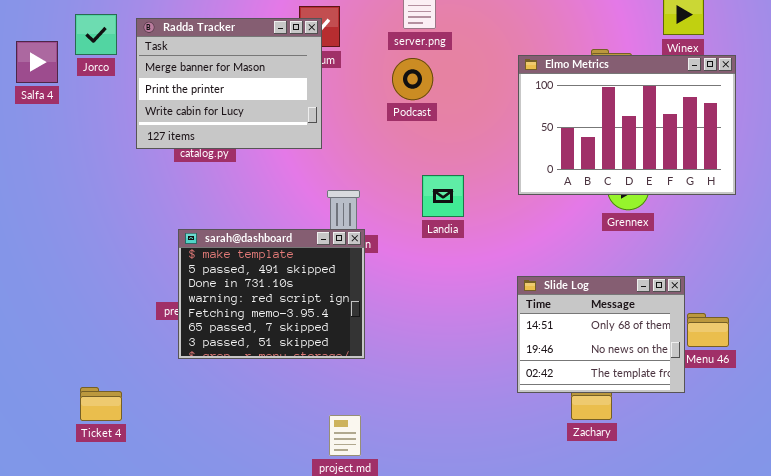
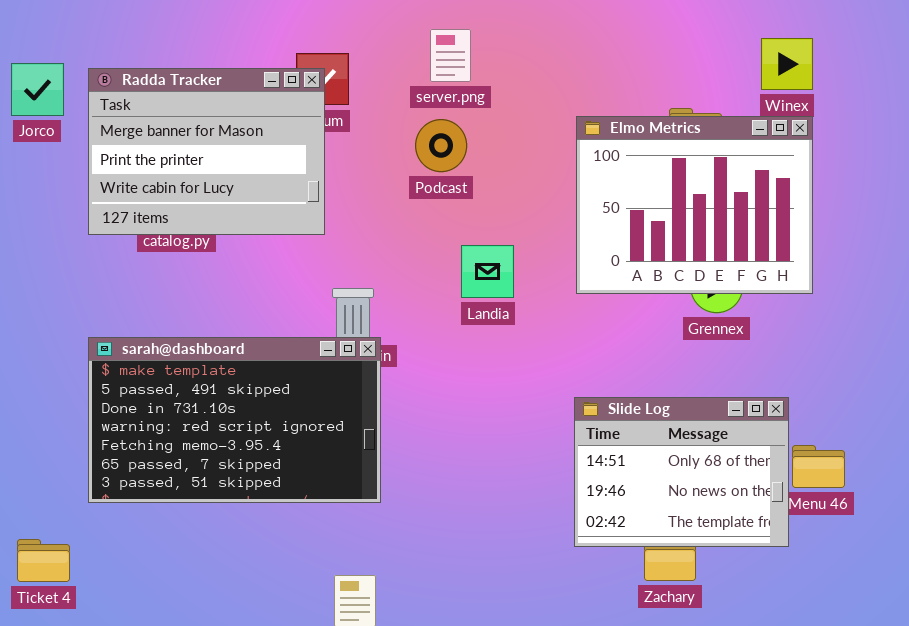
Elmo Metrics: [518,55,736,195] -> [576,116,813,294], resized
Landia: [422,175,464,217] -> [461,245,514,298], moved
sarah@dashboard: [178,229,365,359] -> [88,337,381,503], resized

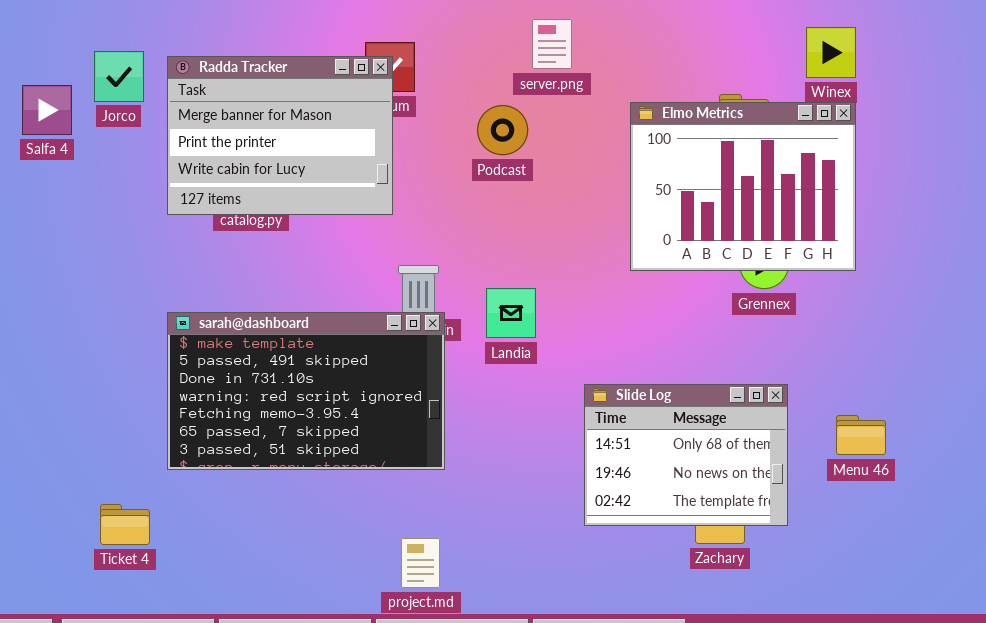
server.png: [430,29,471,82] -> [532,19,572,69], moved
Landia: [461,245,514,298] -> [486,288,536,338], moved
Slide Log: [574,397,789,547] -> [584,384,788,526], moved

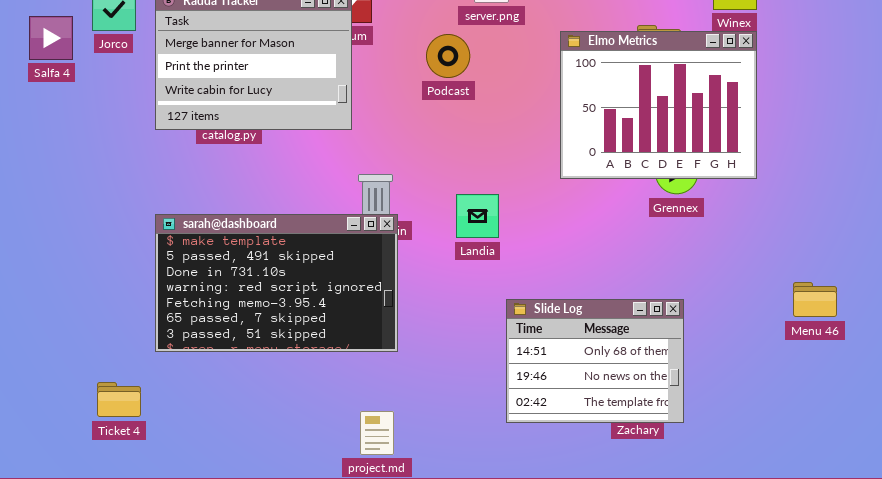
Landia: [486,288,536,338] -> [456,194,499,238], moved
Slide Log: [584,384,788,526] -> [506,299,684,423], moved
Menu 46: [836,415,886,455] -> [793,282,837,317], moved

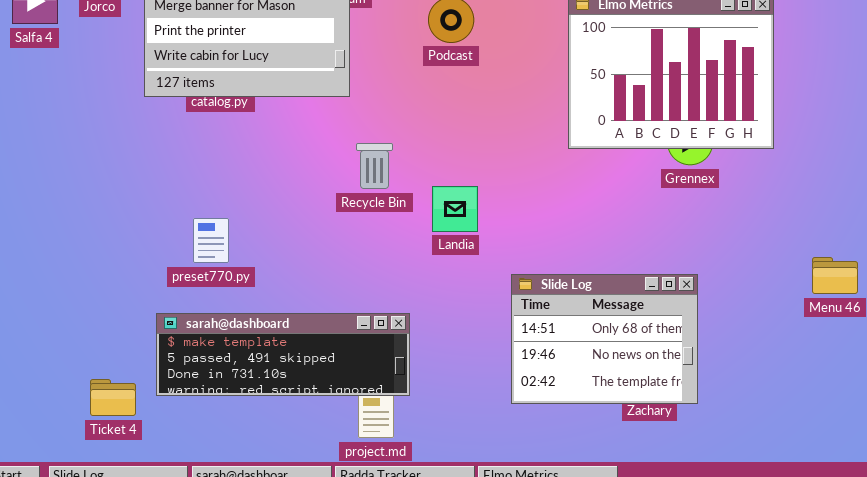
Landia: [456,194,499,238] -> [432,186,478,232], moved
sarah@dashboard: [155,214,398,352] -> [156,313,410,396], moved, resized
Ticket 4: [97,382,141,417] -> [90,379,136,416], moved

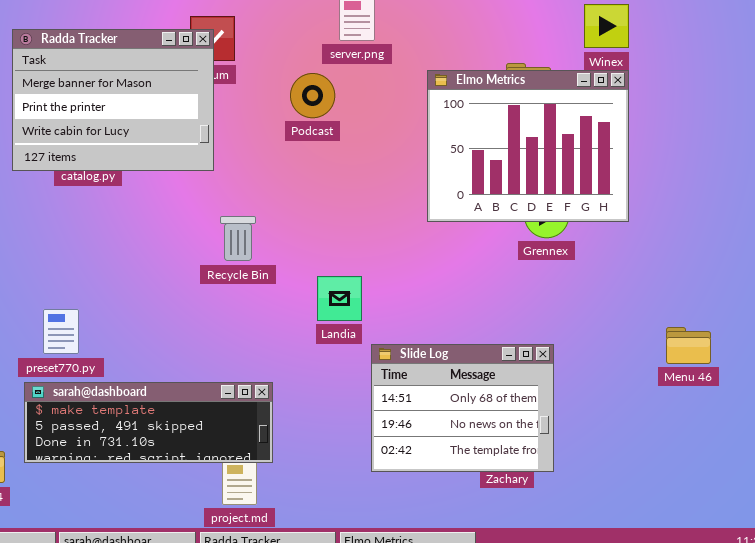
Landia: [432,186,478,232] -> [317,276,362,321], moved
preset770.py: [193,218,229,263] -> [43,309,79,354], moved

